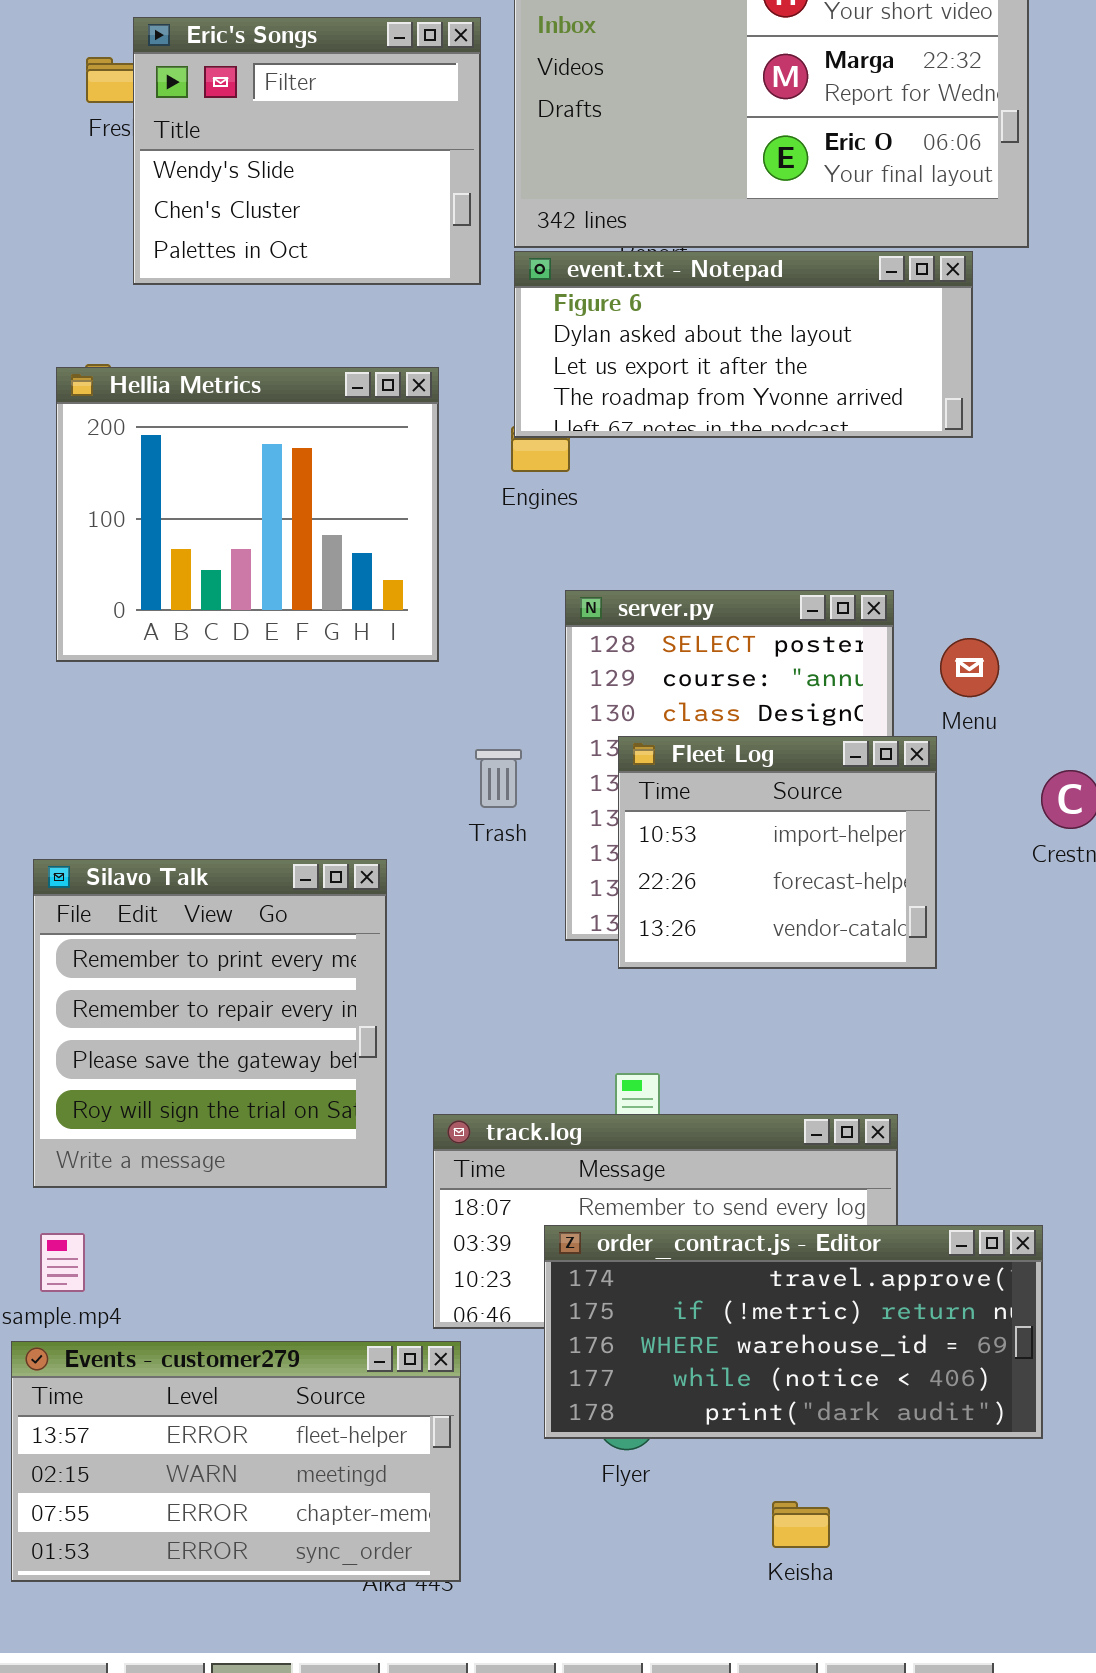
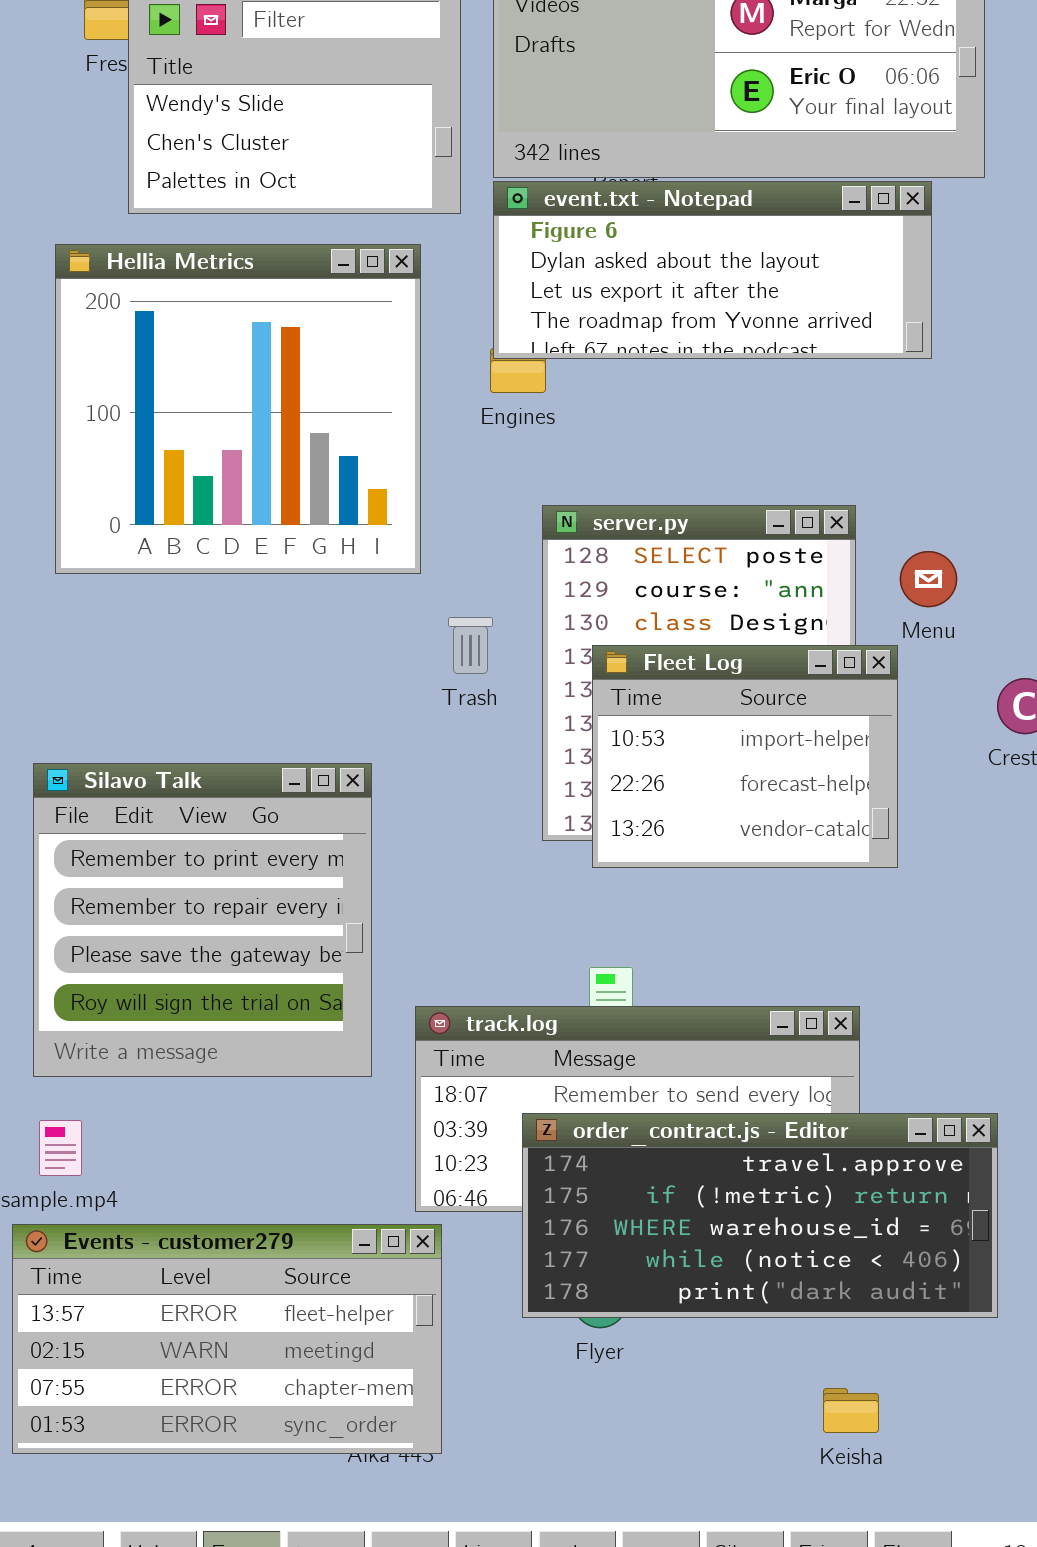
Hellia Metrics: [56,367,439,662] -> [55,244,421,574], resized
Trash: [475,749,522,808] -> [448,617,493,674], moved
Keisha: [772,1501,830,1548] -> [823,1388,879,1433], moved

